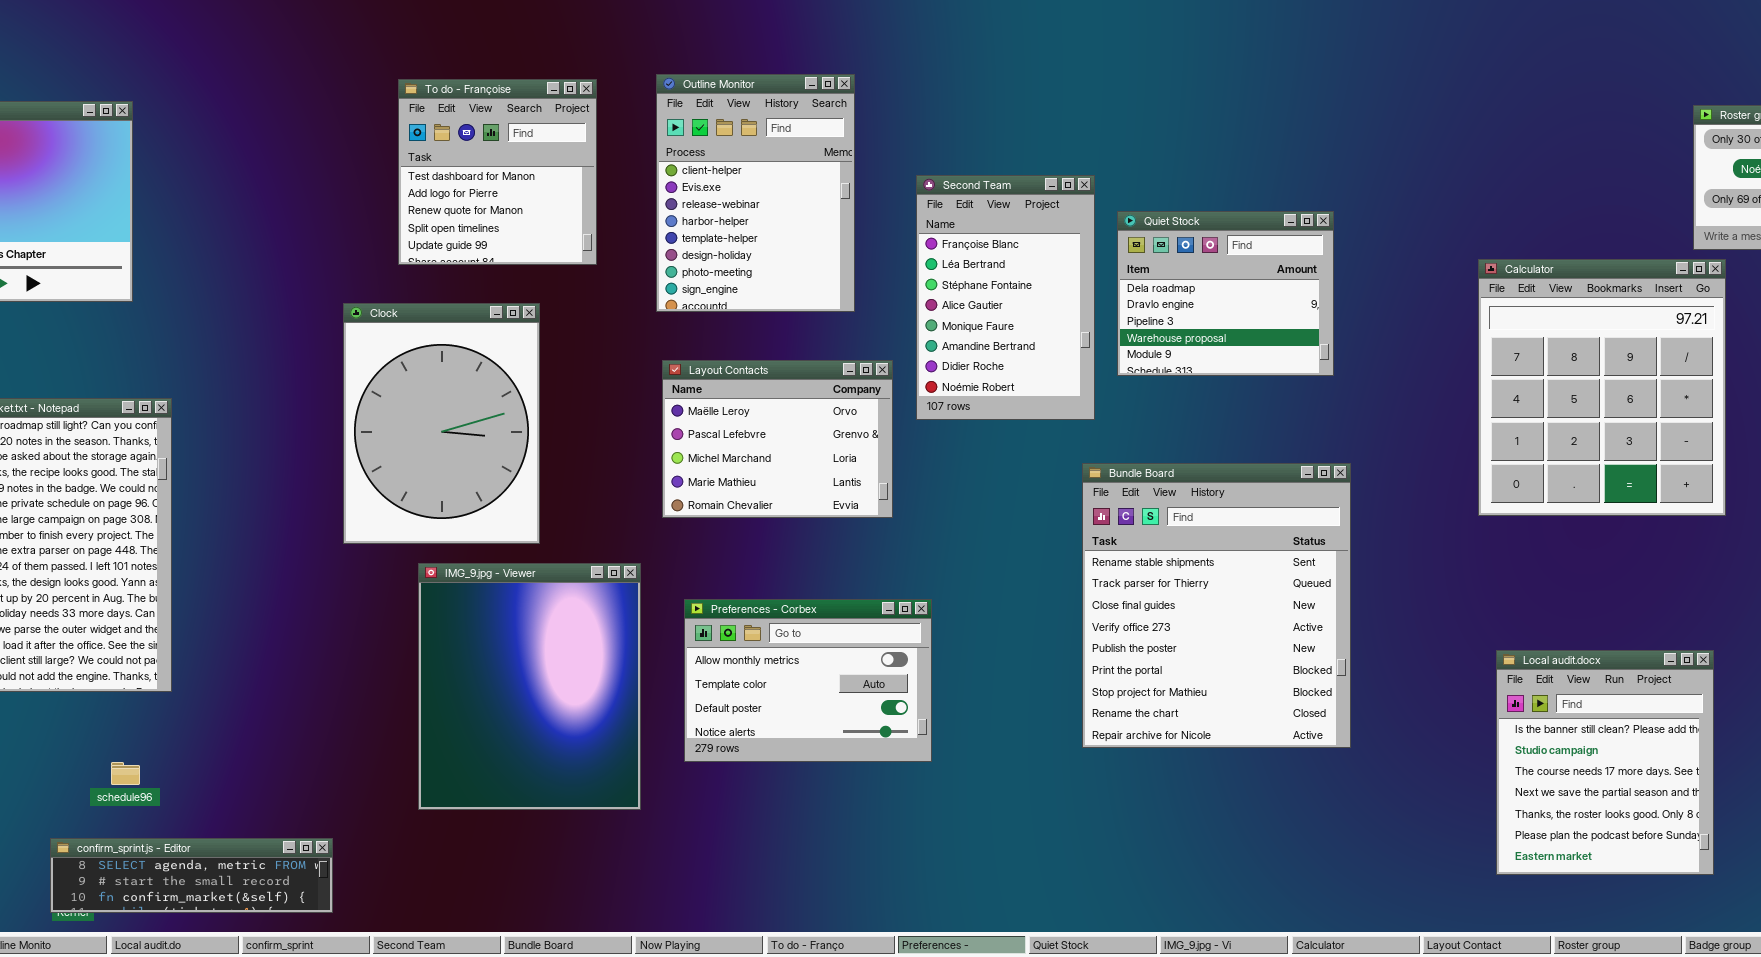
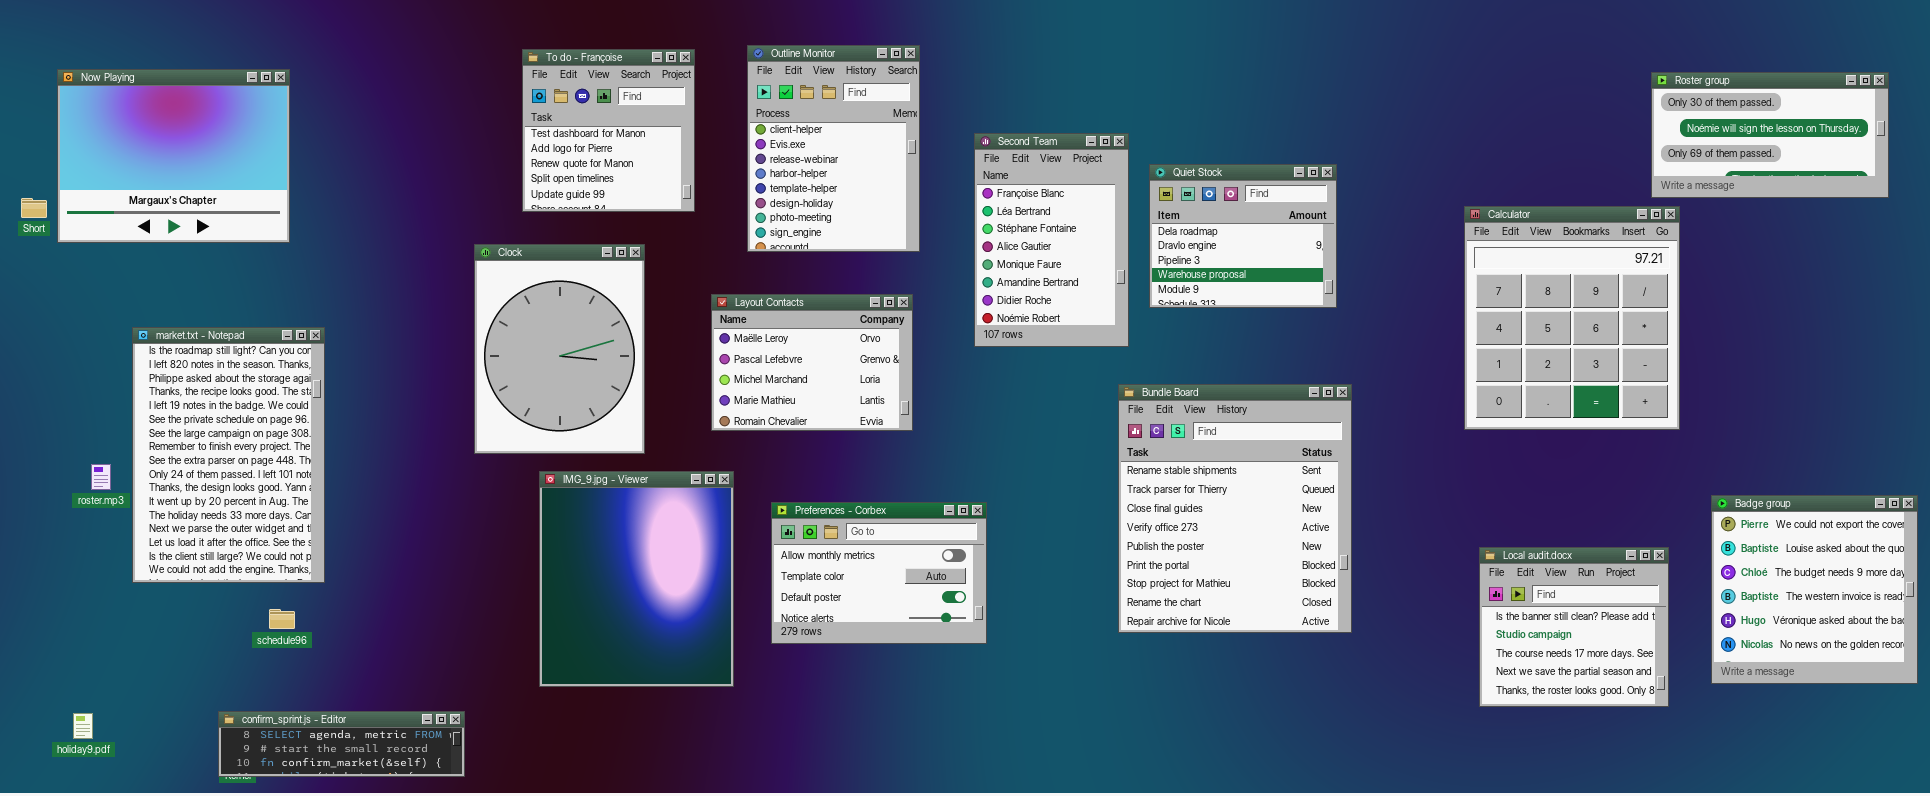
Layout Contacts: [662,360,893,518] -> [711,294,913,431], moved
Local audit.docx: [1496,650,1714,875] -> [1479,547,1669,707], resized
schedule96: [111,762,140,785] -> [269,609,295,629], moved

